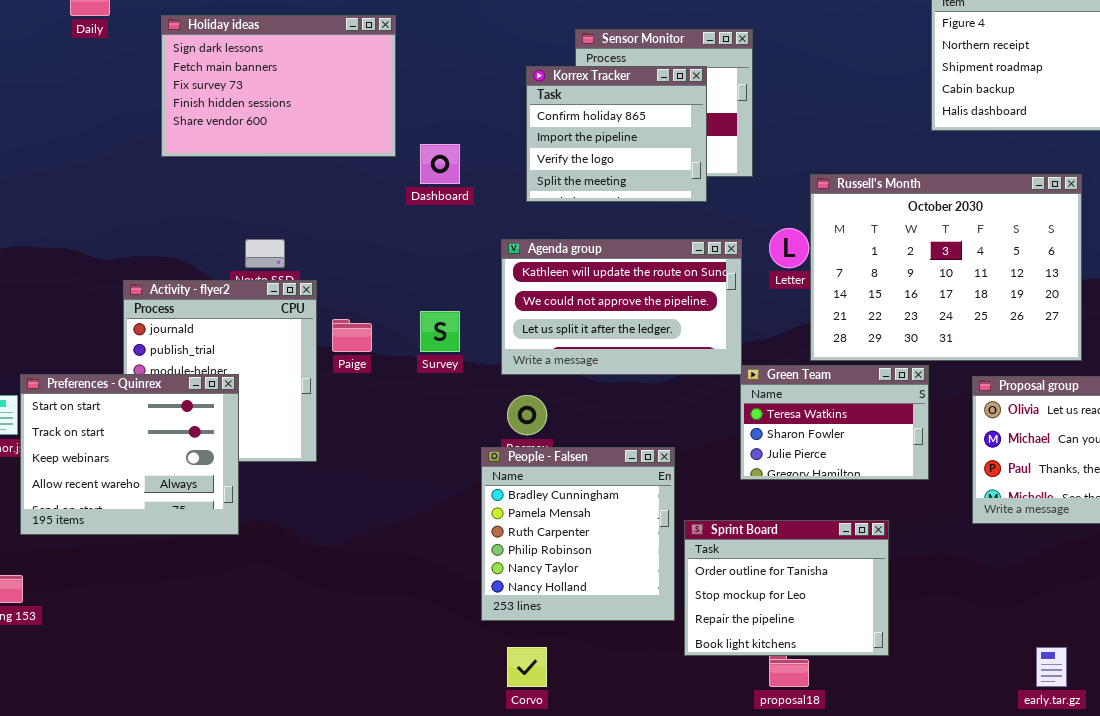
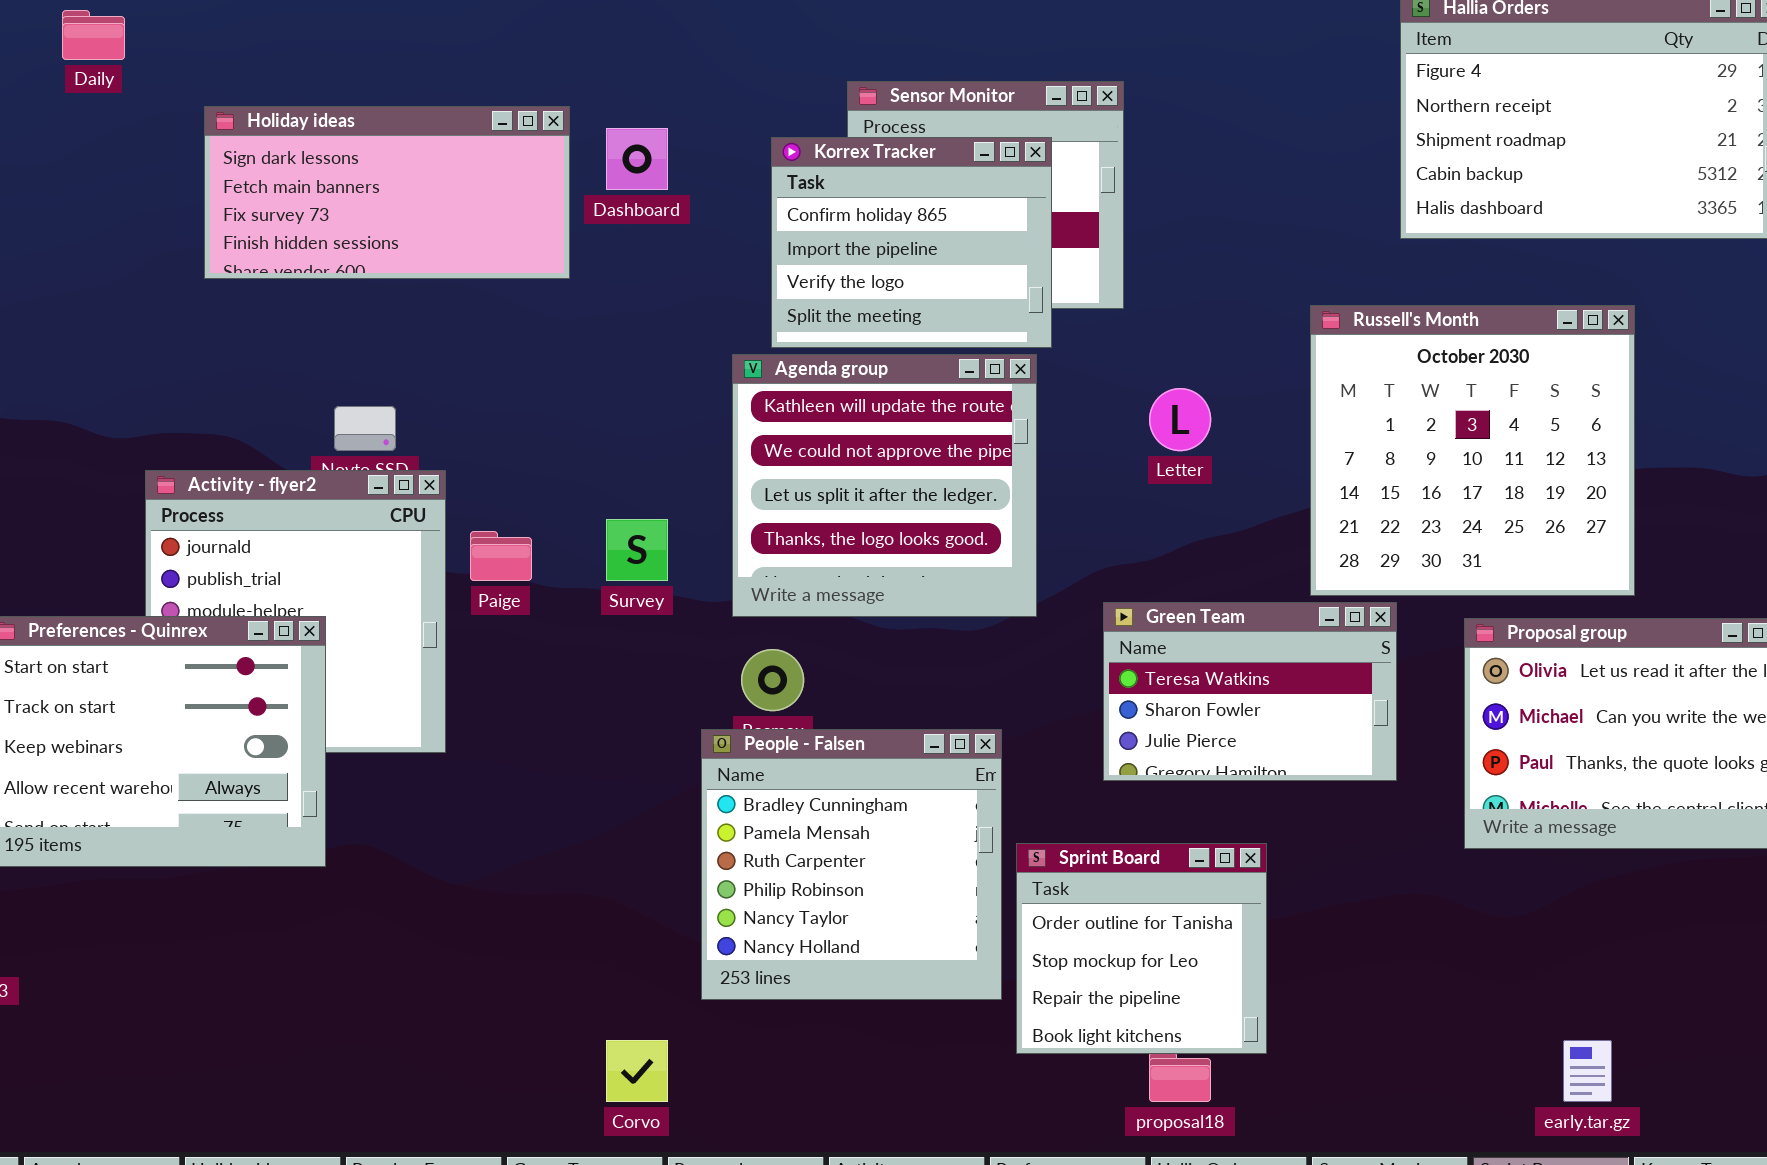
Holiday ideas: [161,15,396,157] -> [204,106,570,279], resized
Dashboard: [420,144,460,184] -> [606,128,668,190], moved
Russell's Month: [810,174,1082,361] -> [1310,305,1635,596], resized
Agenda group: [501,239,742,375] -> [732,354,1037,617], resized
Sprint Board: [684,520,889,656] -> [1016,843,1267,1054], resized
Corvo: [507,647,547,687] -> [606,1040,668,1102], moved

